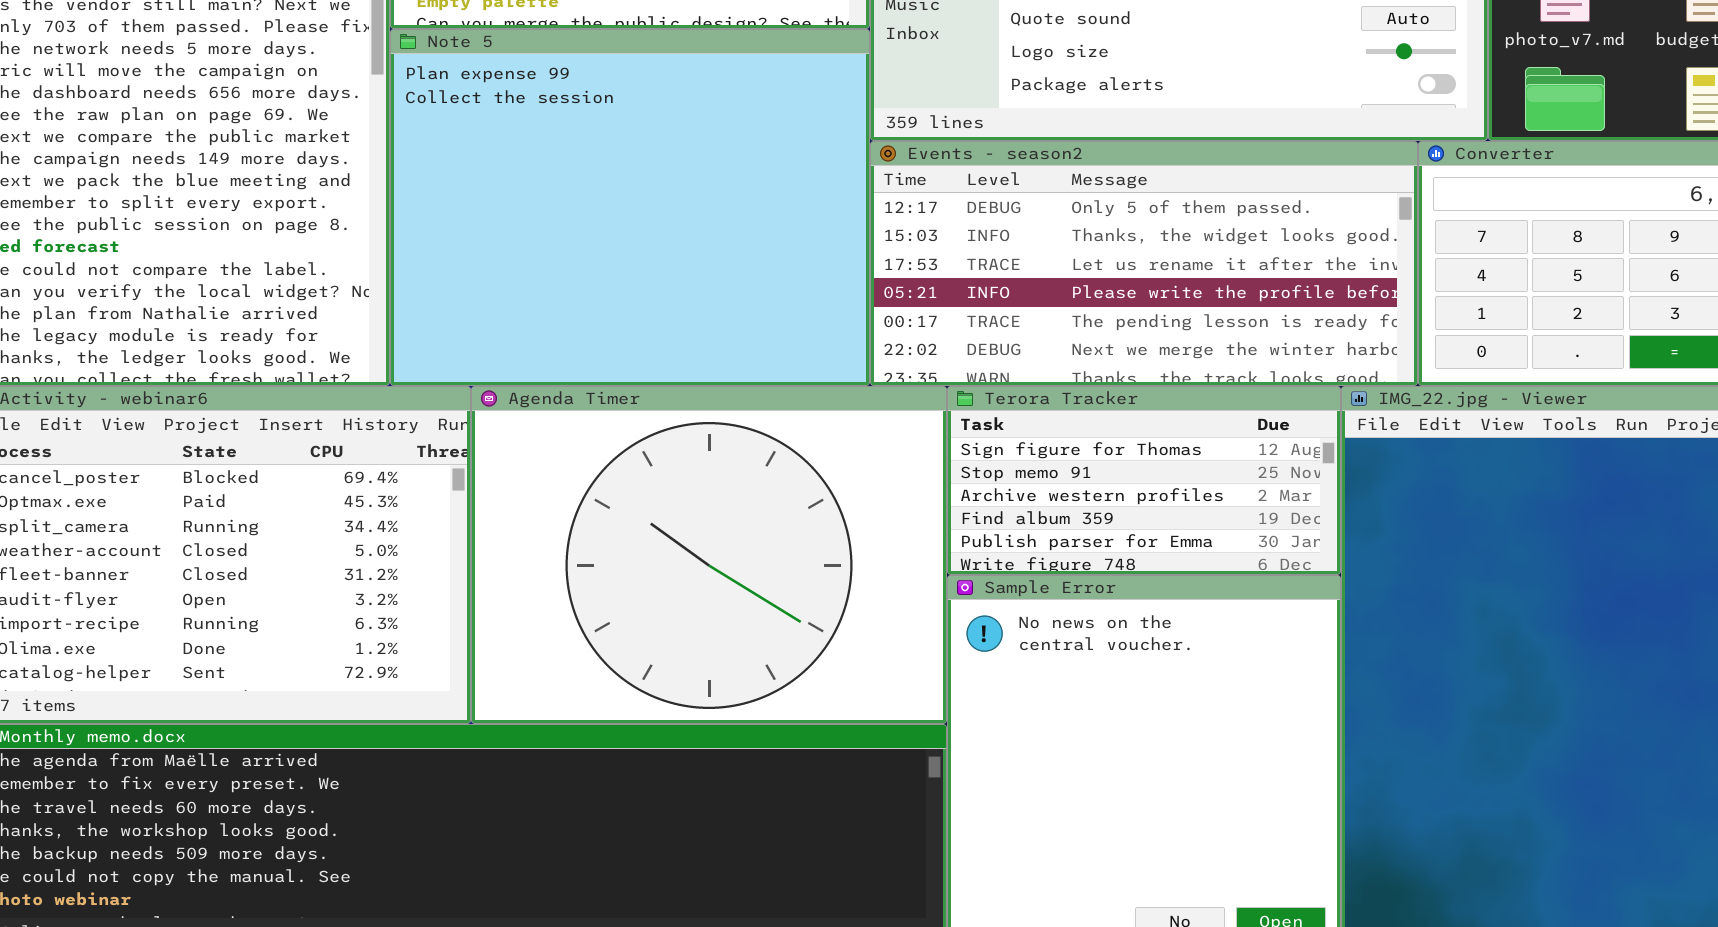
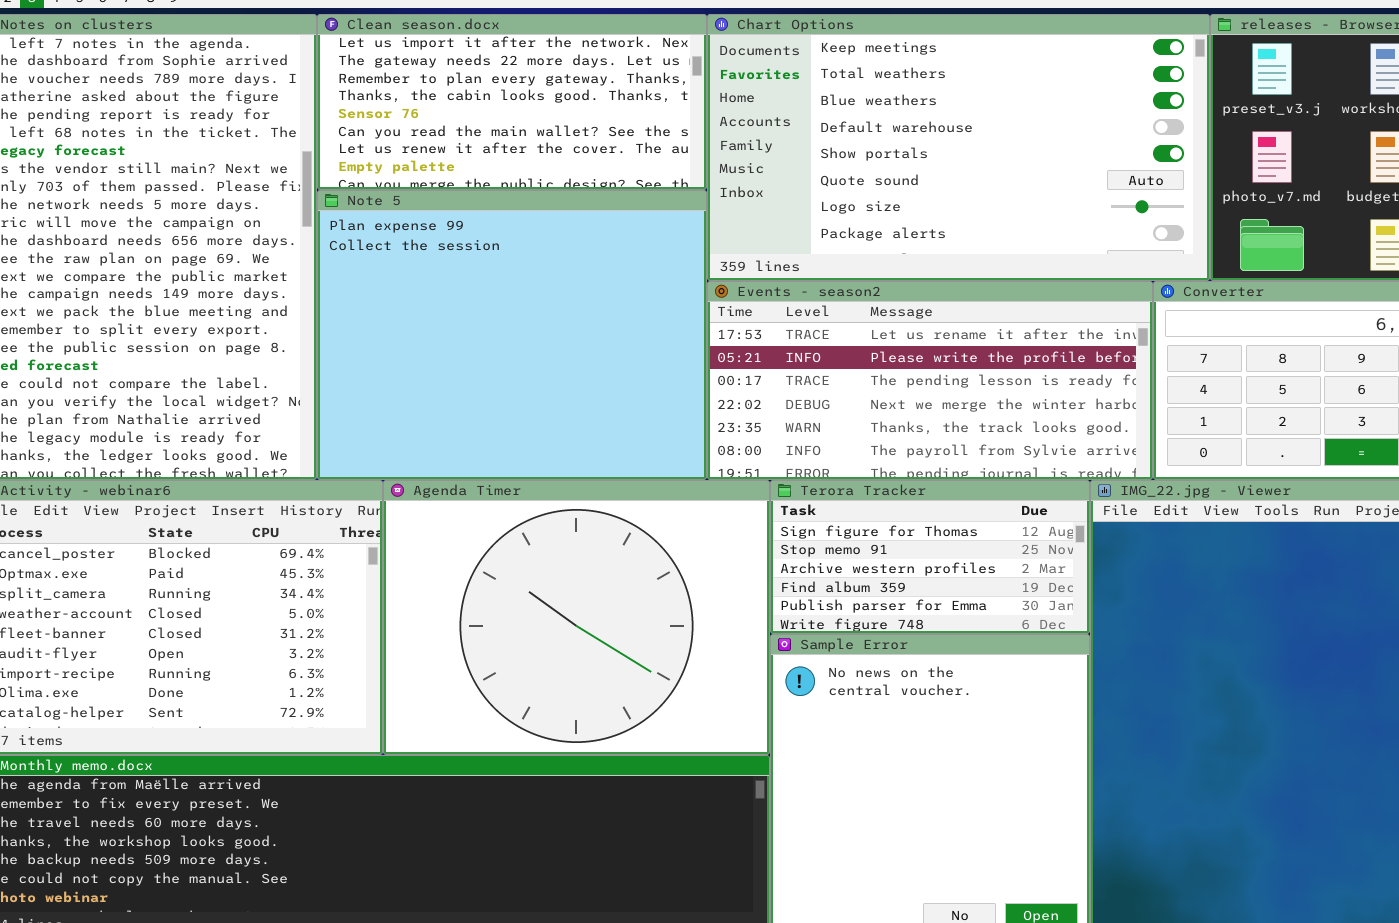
Events - season2: [870,141,1418,386] -> [707,281,1153,480], scrolled down 2 rows

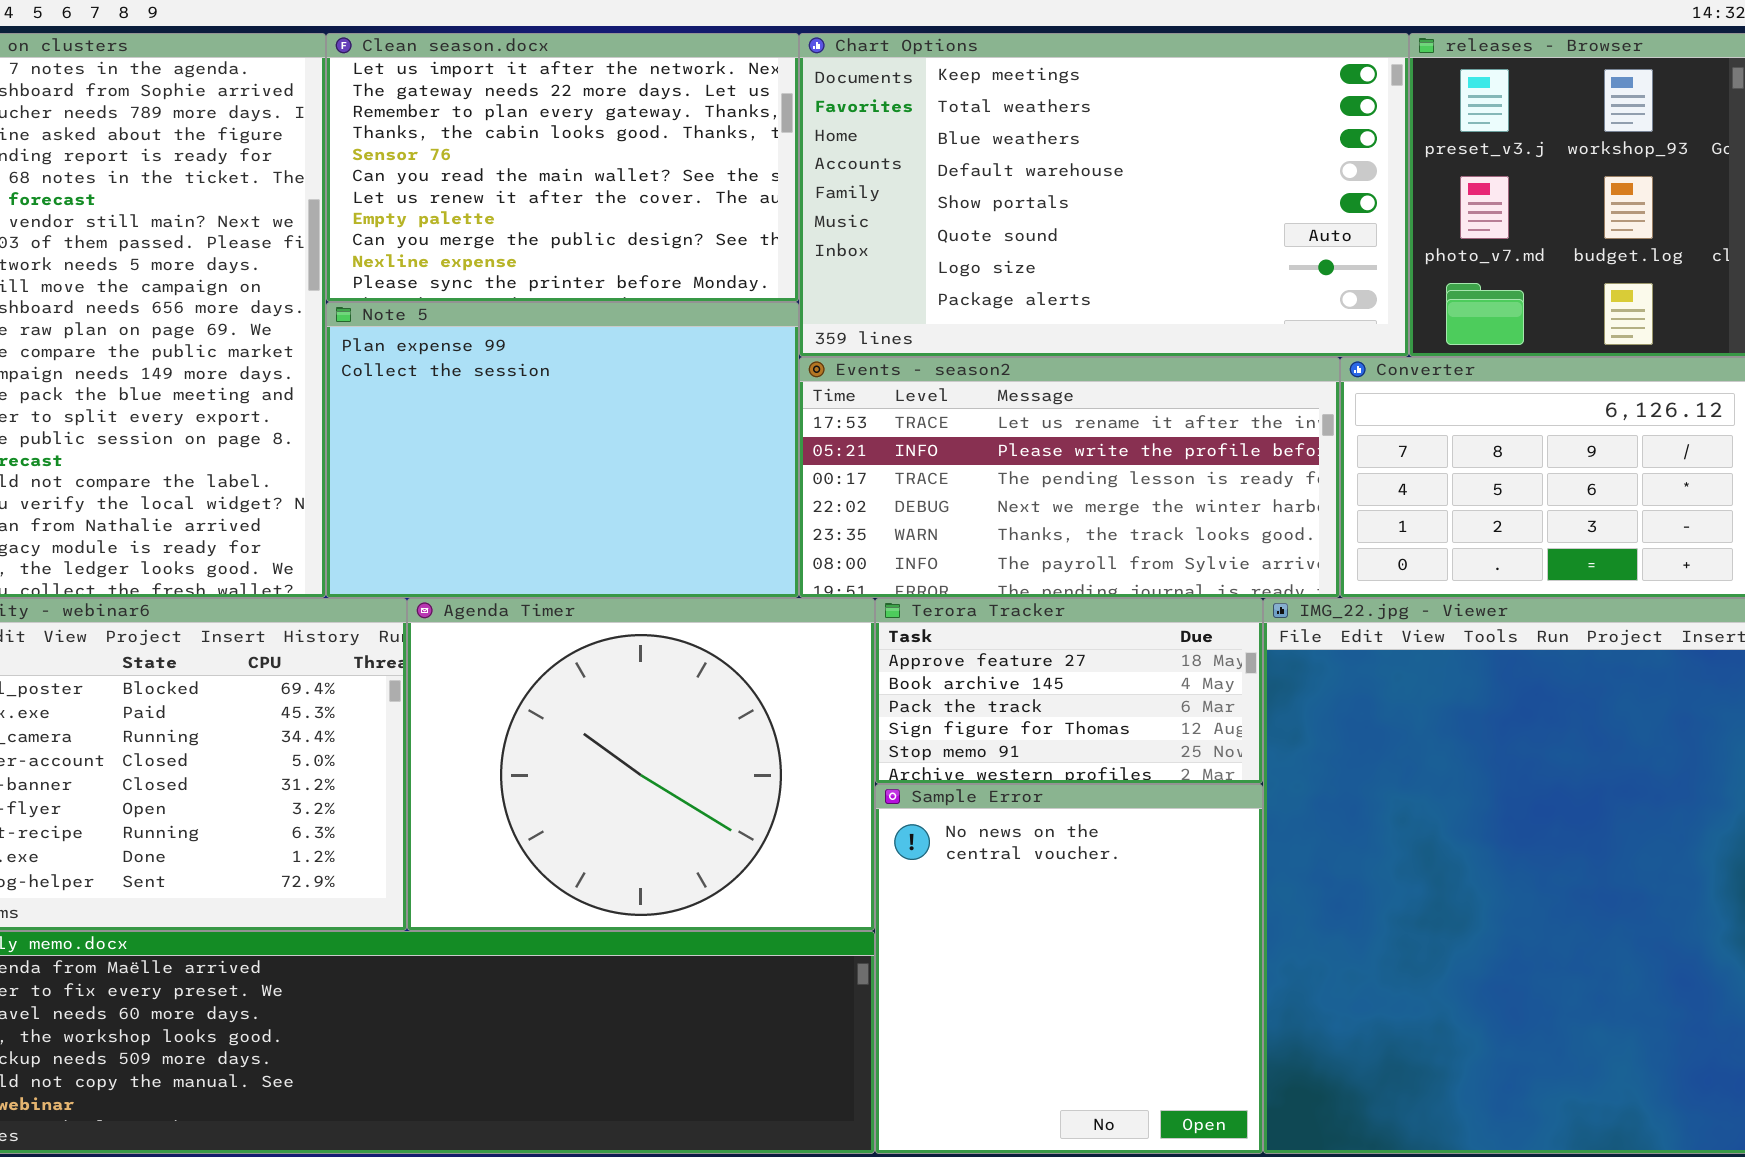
Clean season.docx: [317,14,707,190] -> [326,33,799,302], resized
Note 5: [317,190,707,480] -> [326,302,799,598], resized
Terora Tracker: [770,480,1090,634] -> [875,598,1263,784], scrolled up 3 rows

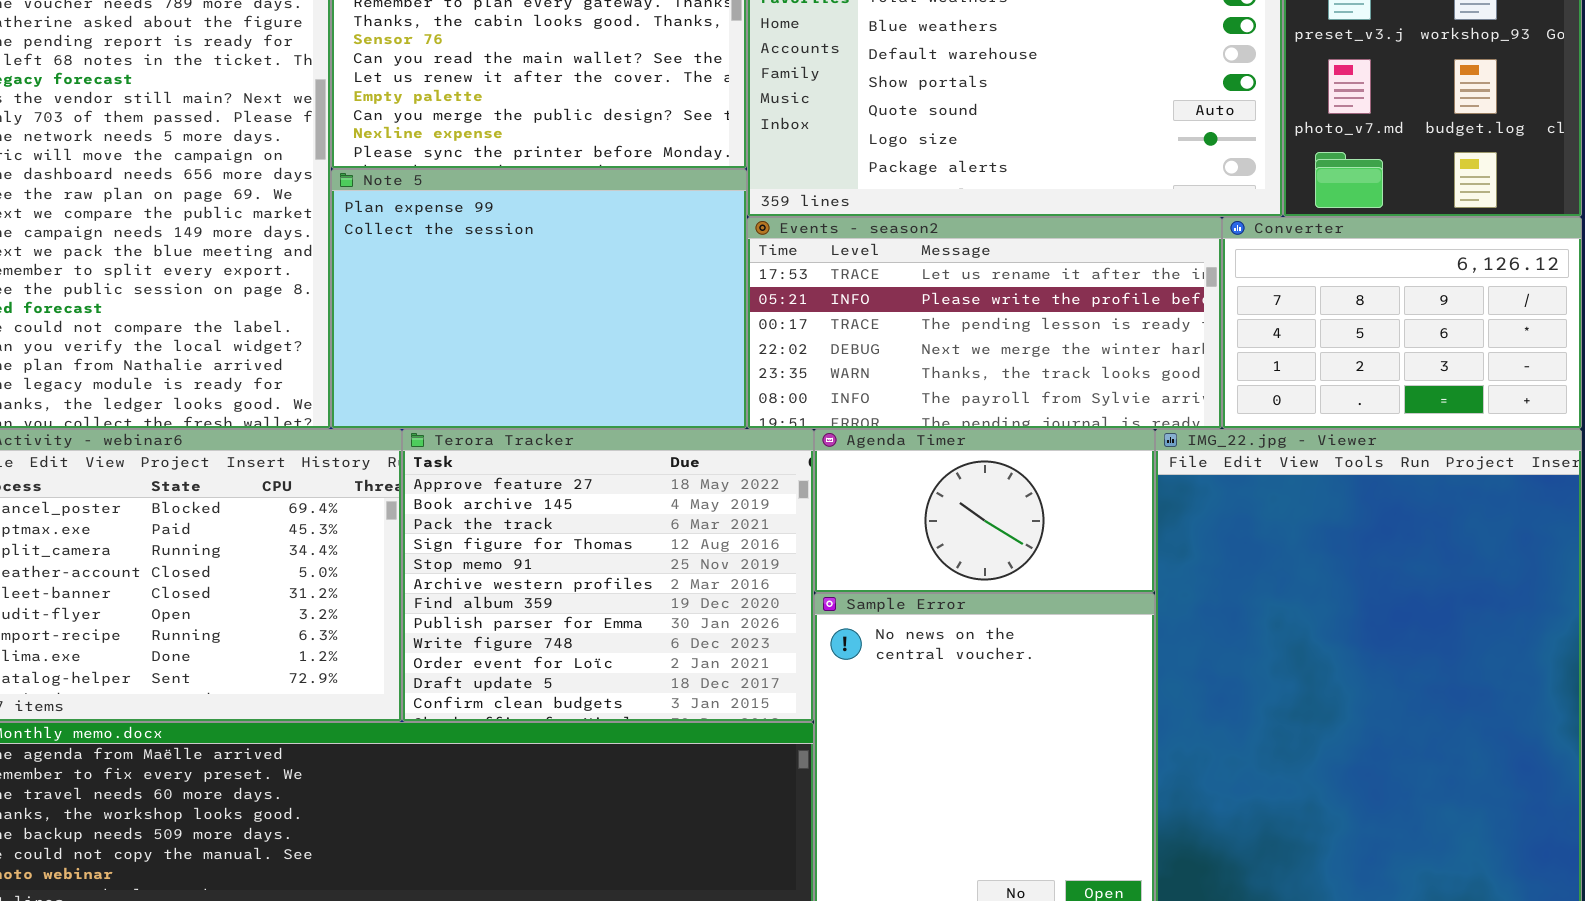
Agenda Timer: [407,598,875,931] -> [814,429,1155,593], moved, resized
Terora Tracker: [875,598,1263,784] -> [402,429,814,722], moved, resized

